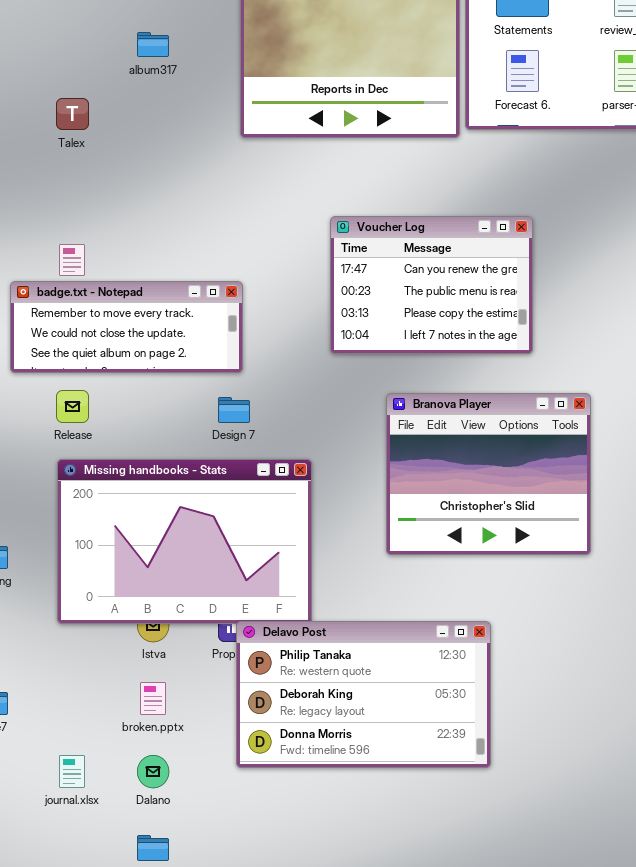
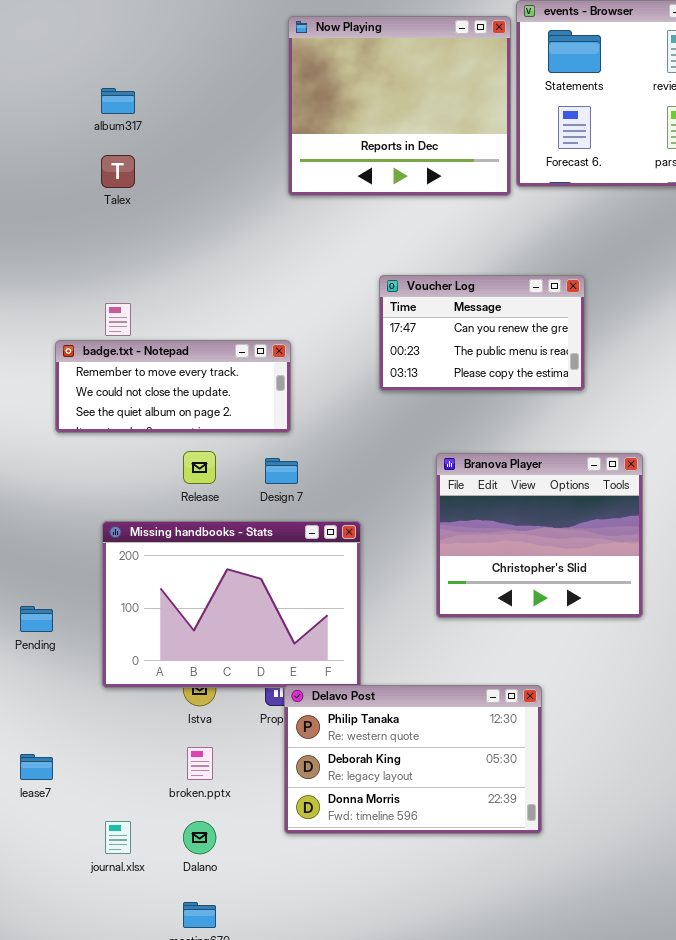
album317: [137,32,169,57] -> [101,88,135,114], moved
Voucher Log: [330,216,533,354] -> [379,275,585,391], resized
Release: [56,390,89,423] -> [183,451,216,484], moved

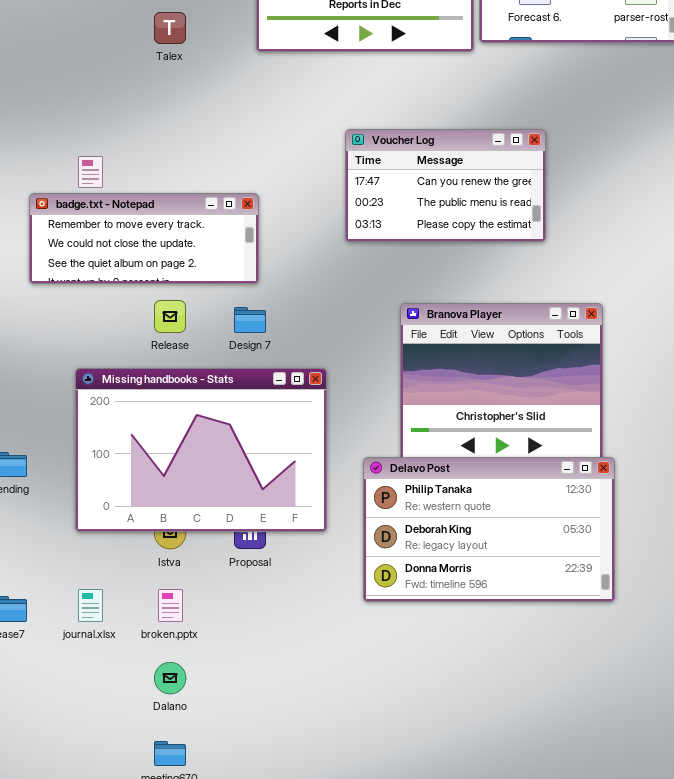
Talex: [101,155,135,188] -> [154,12,186,44], moved
Delavo Post: [284,685,542,834] -> [363,457,615,602], moved
journal.xlsx: [105,821,131,854] -> [78,589,103,622], moved

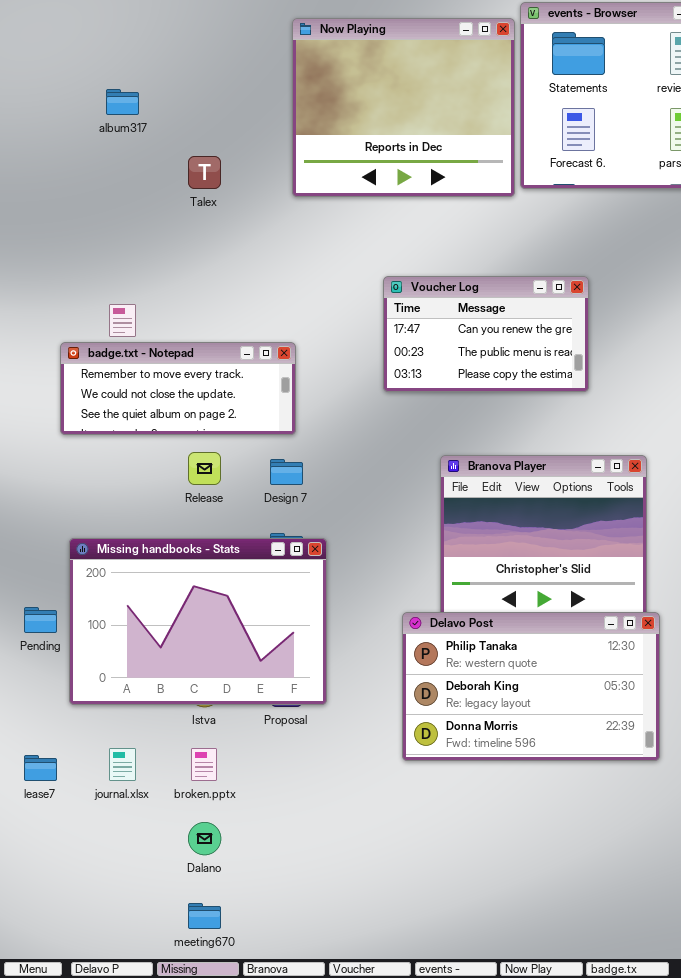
Missing handbooks - Stats: [75,368,327,532] -> [69,538,327,705], moved

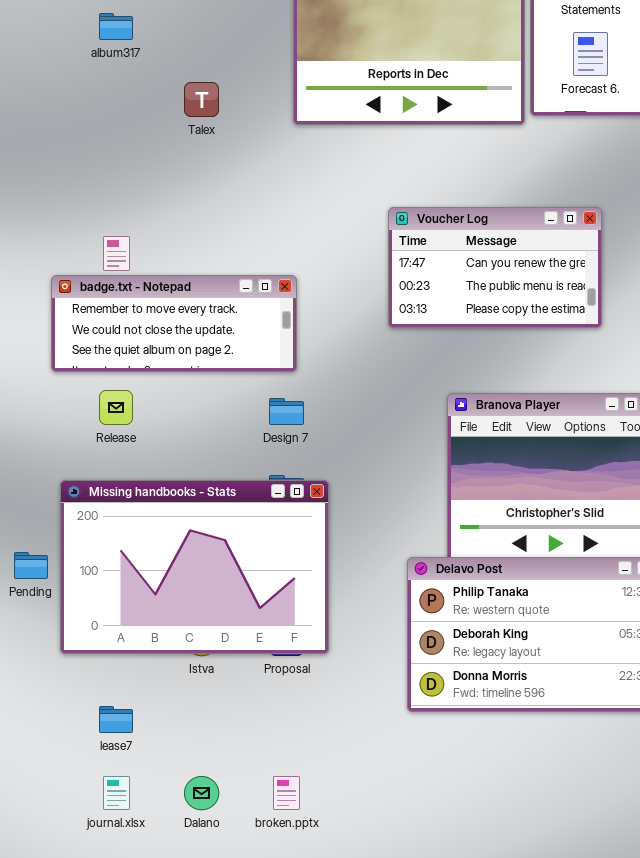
Release: [188,452,221,485] -> [99,390,133,425], moved
journal.xlsx: [109,748,136,781] -> [103,776,130,810], moved
broken.pptx: [191,748,217,781] -> [273,776,300,810], moved
lease7: [24,755,57,781] -> [99,706,133,733], moved

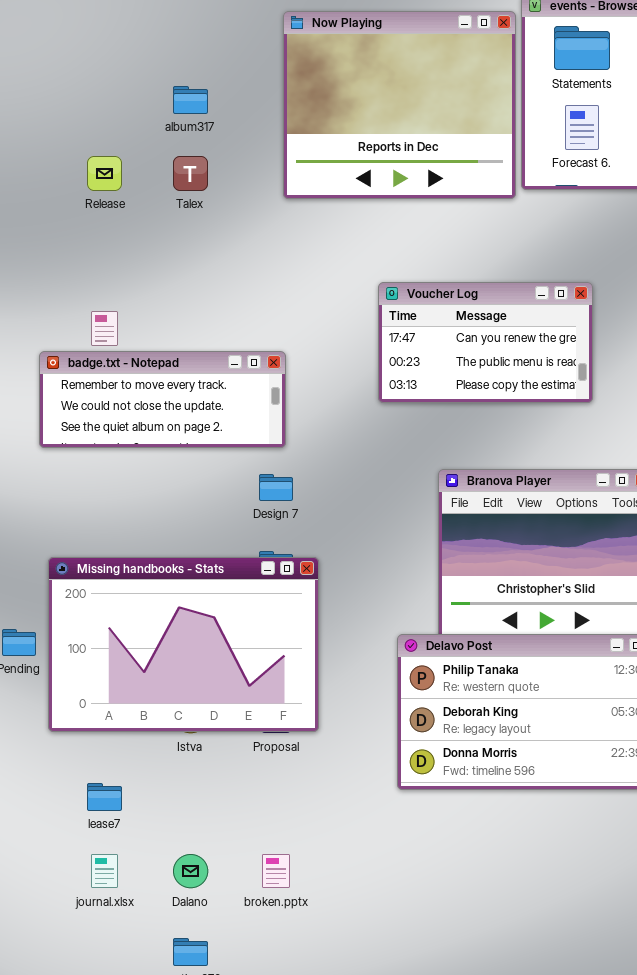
album317: [99,13,133,40] -> [173,86,208,114], moved
Release: [99,390,133,425] -> [87,156,122,191], moved

